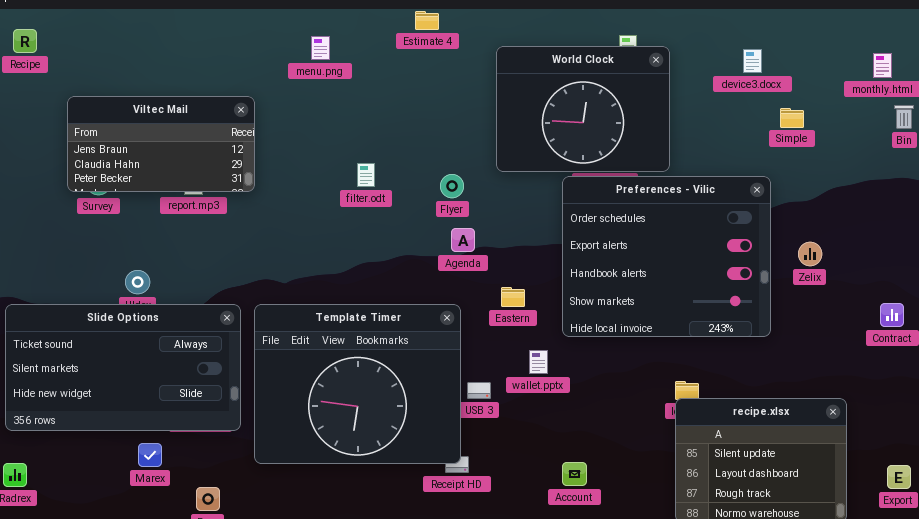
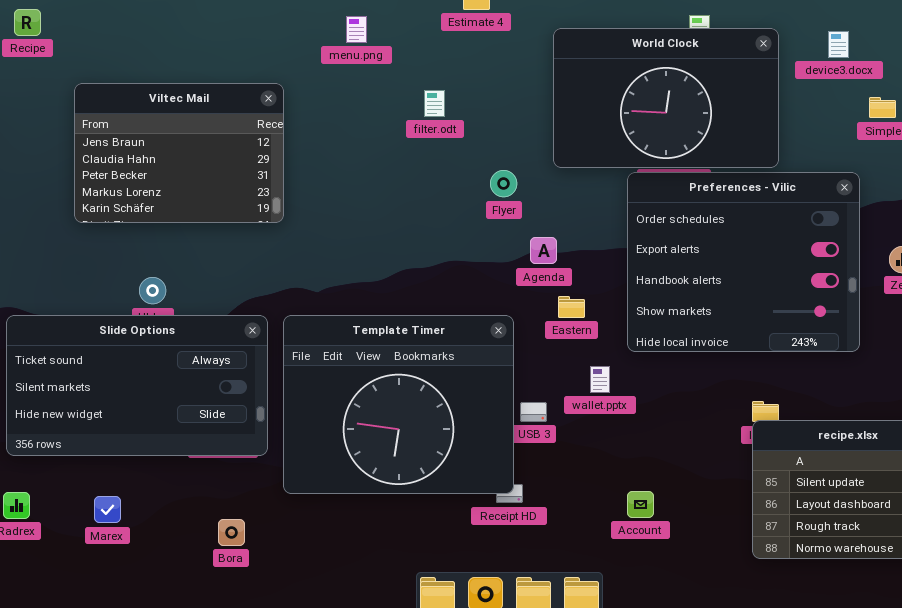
World Clock: [496,46,670,172] -> [553,28,779,168], resized
Viltec Mail: [67,96,255,192] -> [74,83,284,223], resized
filter.odt: [357,163,375,187] -> [424,90,445,117], moved
Agenda: [451,228,475,252] -> [530,237,557,264], moved
Marex: [138,443,162,467] -> [94,496,121,523], moved

